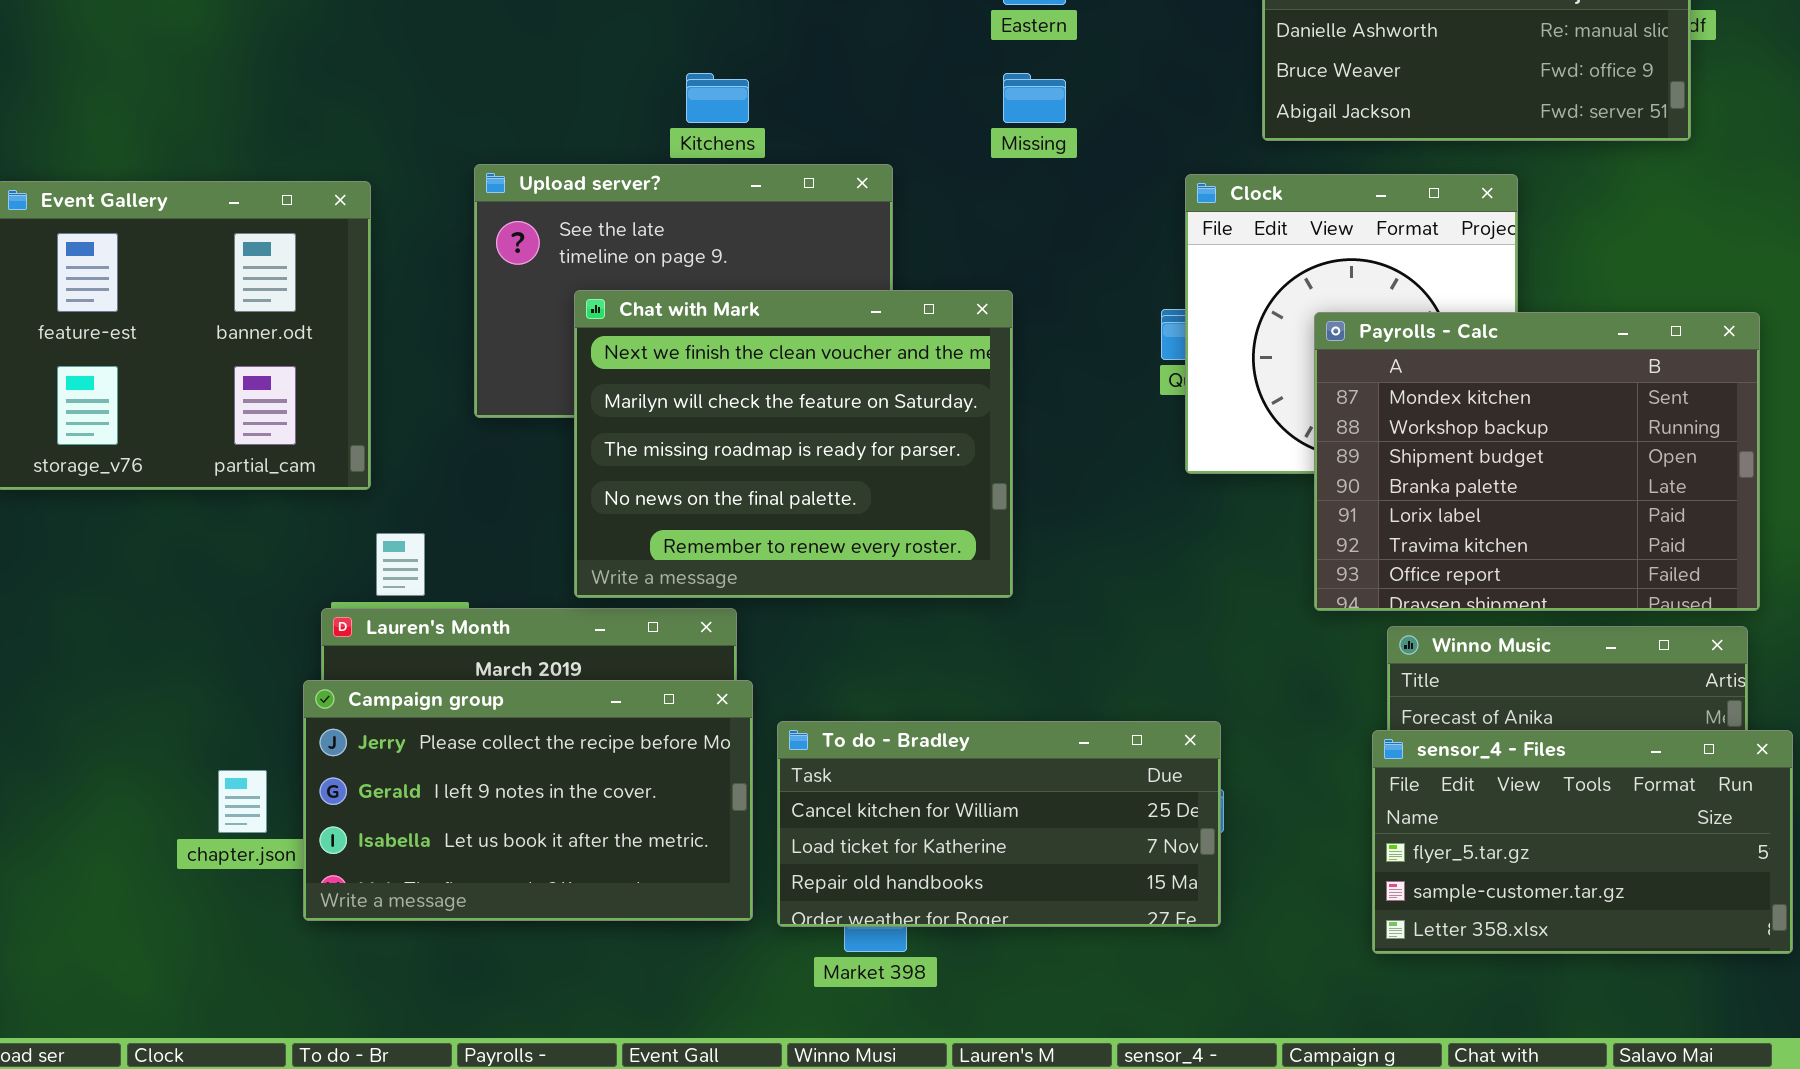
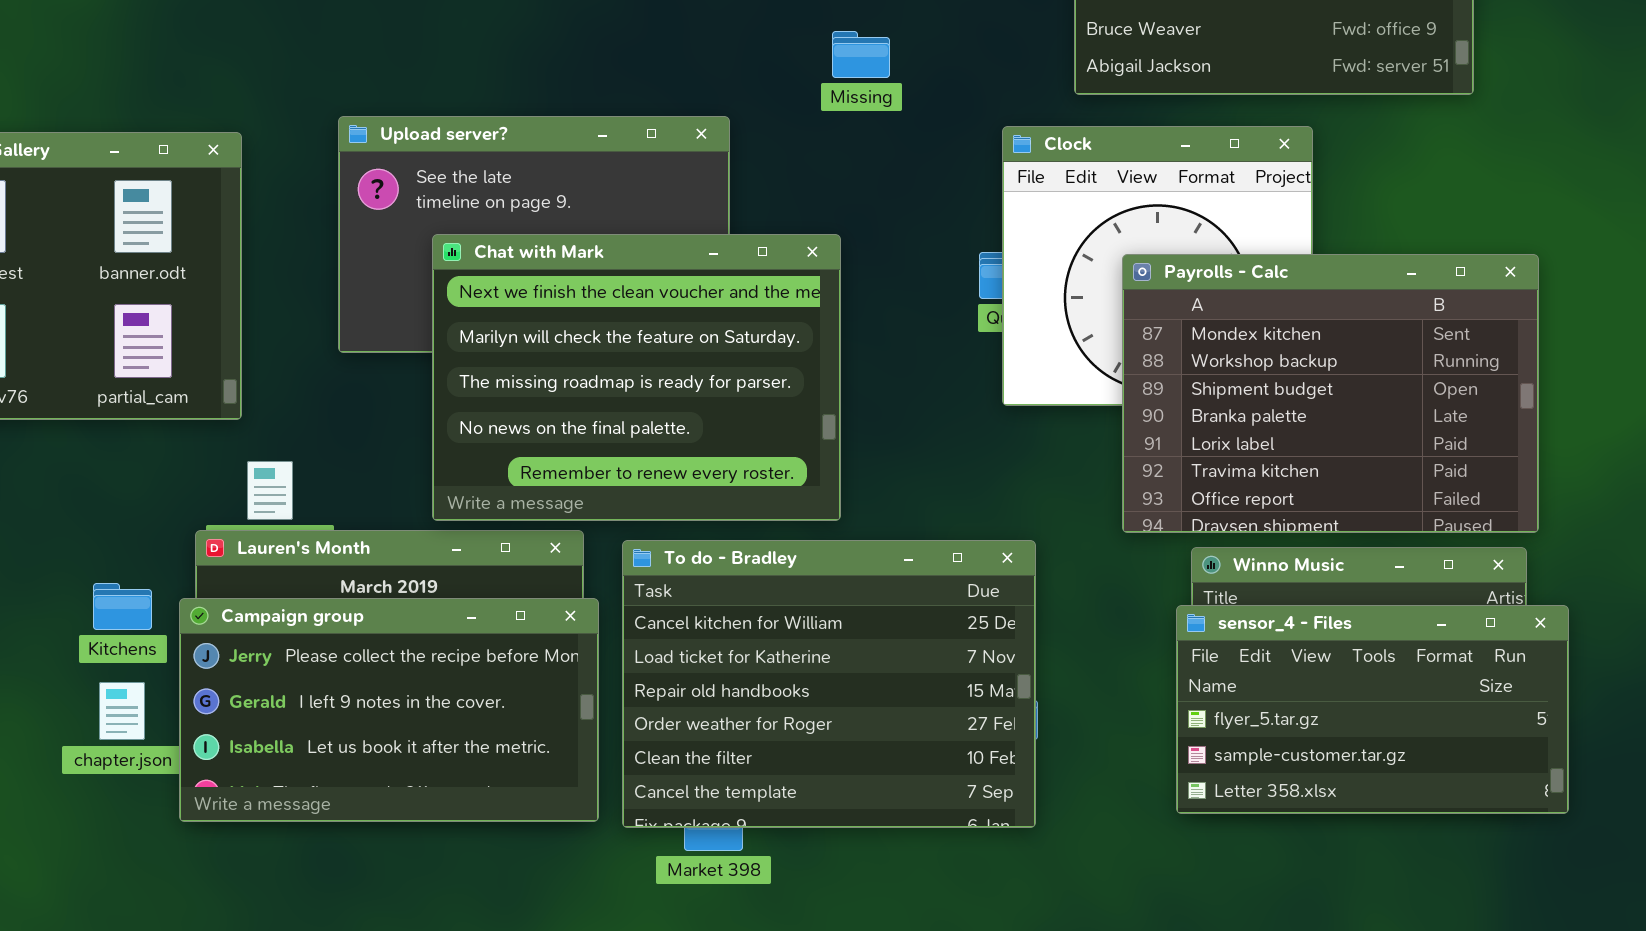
Kitchens: [686,73,749,123] -> [93,583,152,630], moved
To do - Bradley: [777,721,1221,927] -> [622,540,1036,828], resized
sensor_4 - Files: [1372,730,1793,954] -> [1176,605,1569,814], moved

